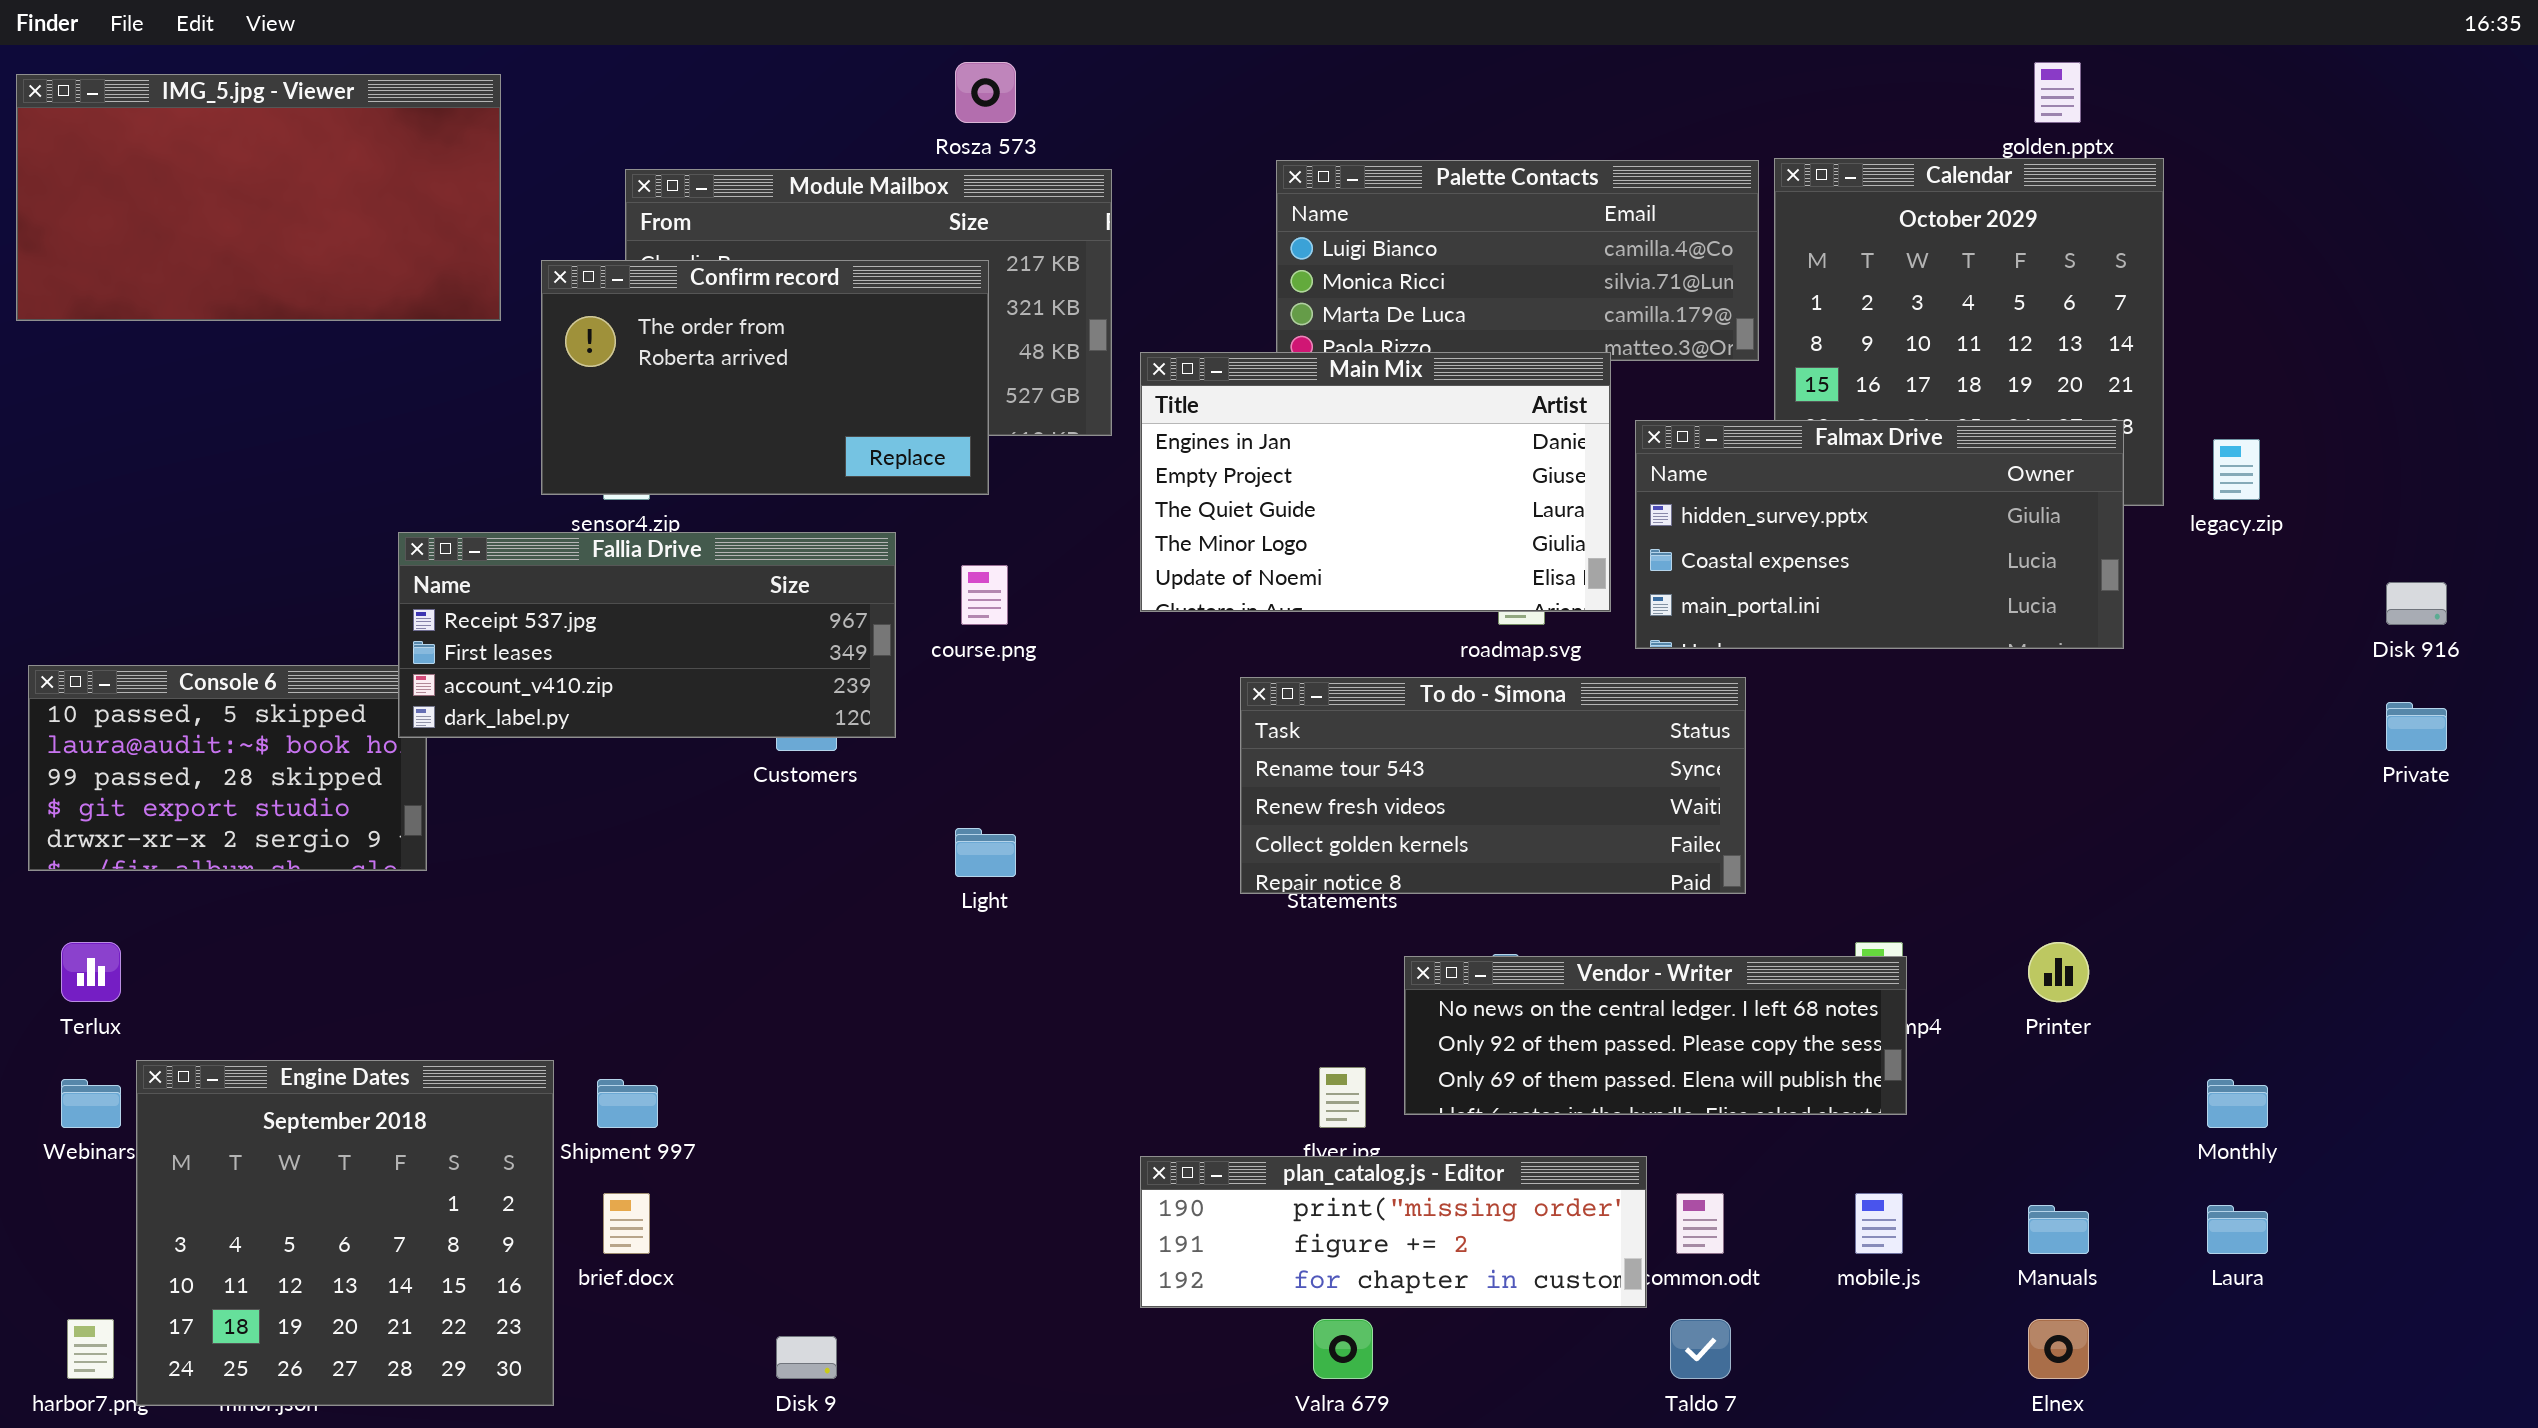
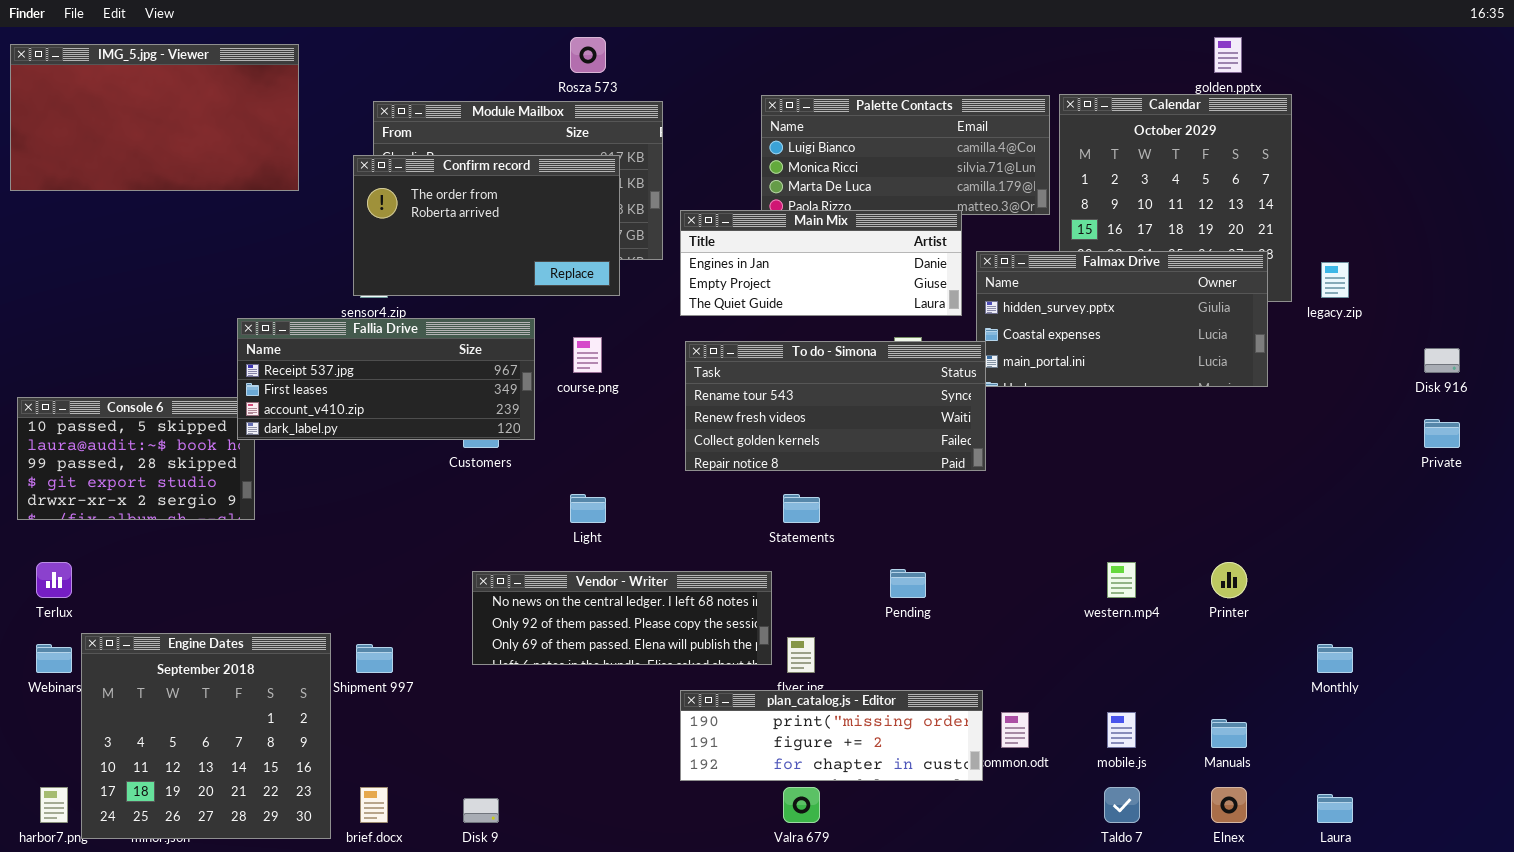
Confirm record: [541,260,989,495] -> [353,155,620,296], moved
Main Mix: [1140,352,1611,612] -> [680,210,962,316], resized
To do - Simona: [1240,677,1746,894] -> [685,341,986,471], moved
Vendor - Writer: [1404,956,1907,1115] -> [472,571,772,665], moved
brief.docx: [603,1193,650,1254] -> [360,787,388,823], moved
Laura: [2207,1205,2268,1254] -> [1317,794,1353,823], moved
Taldo 7: [1670,1319,1731,1379] -> [1104,787,1140,823], moved

